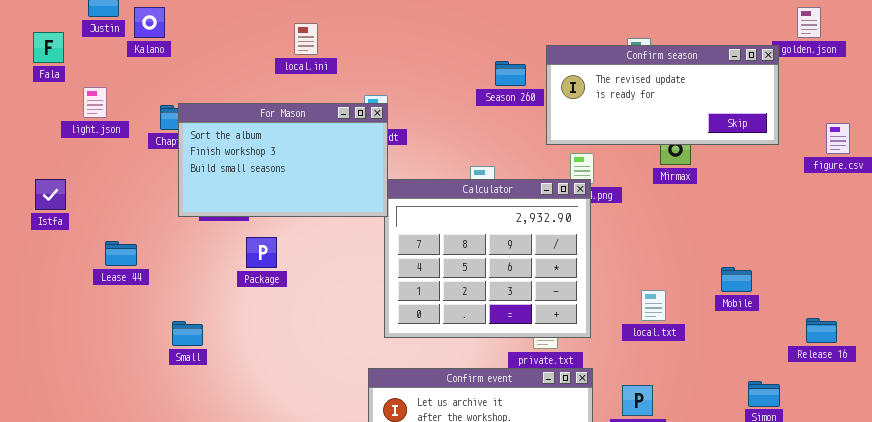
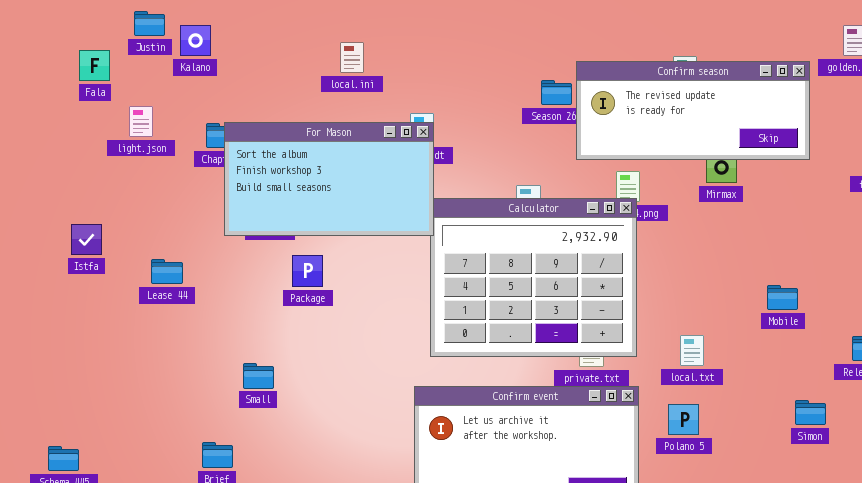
Confirm season: [546,45,779,145] -> [576,61,810,160], moved
Istfa: [35,179,66,210] -> [71,224,102,255], moved
local.txt: [641,290,666,321] -> [680,335,704,366], moved
Small: [172,321,203,346] -> [243,363,274,389], moved

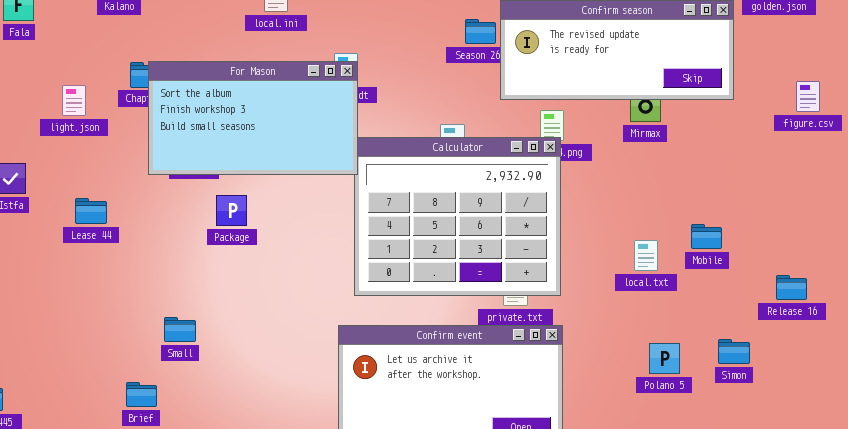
light.json: [129,106,153,137] -> [62,85,86,116], moved
local.txt: [680,335,704,366] -> [634,240,658,271], moved
Small: [243,363,274,389] -> [164,317,196,342], moved
Polano 5: [668,404,699,435] -> [649,343,680,374], moved

